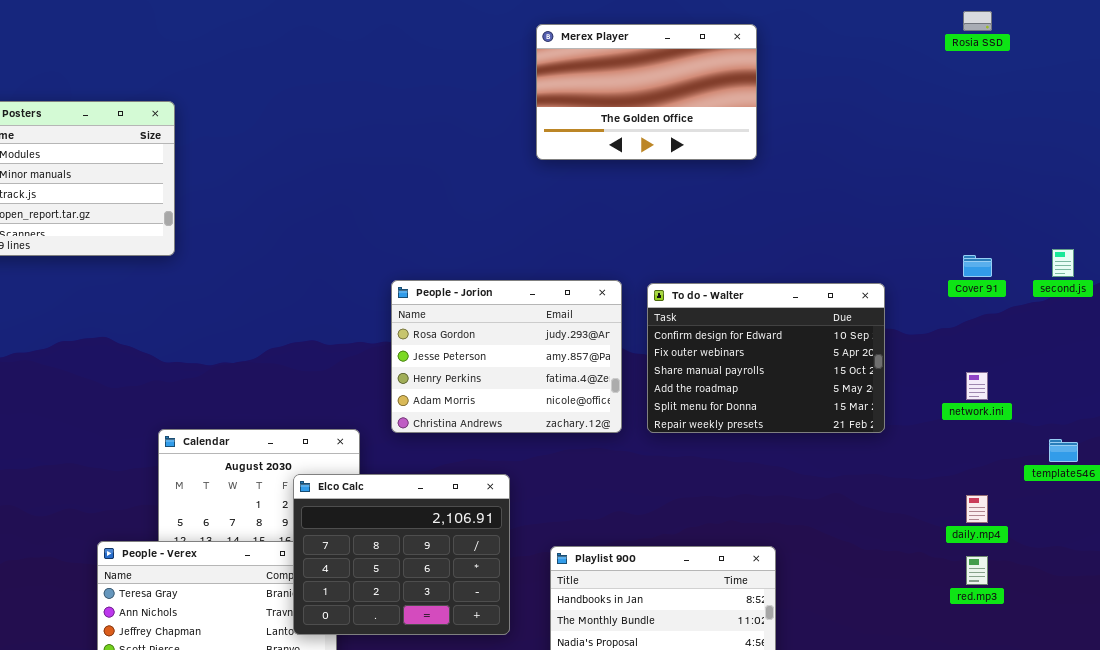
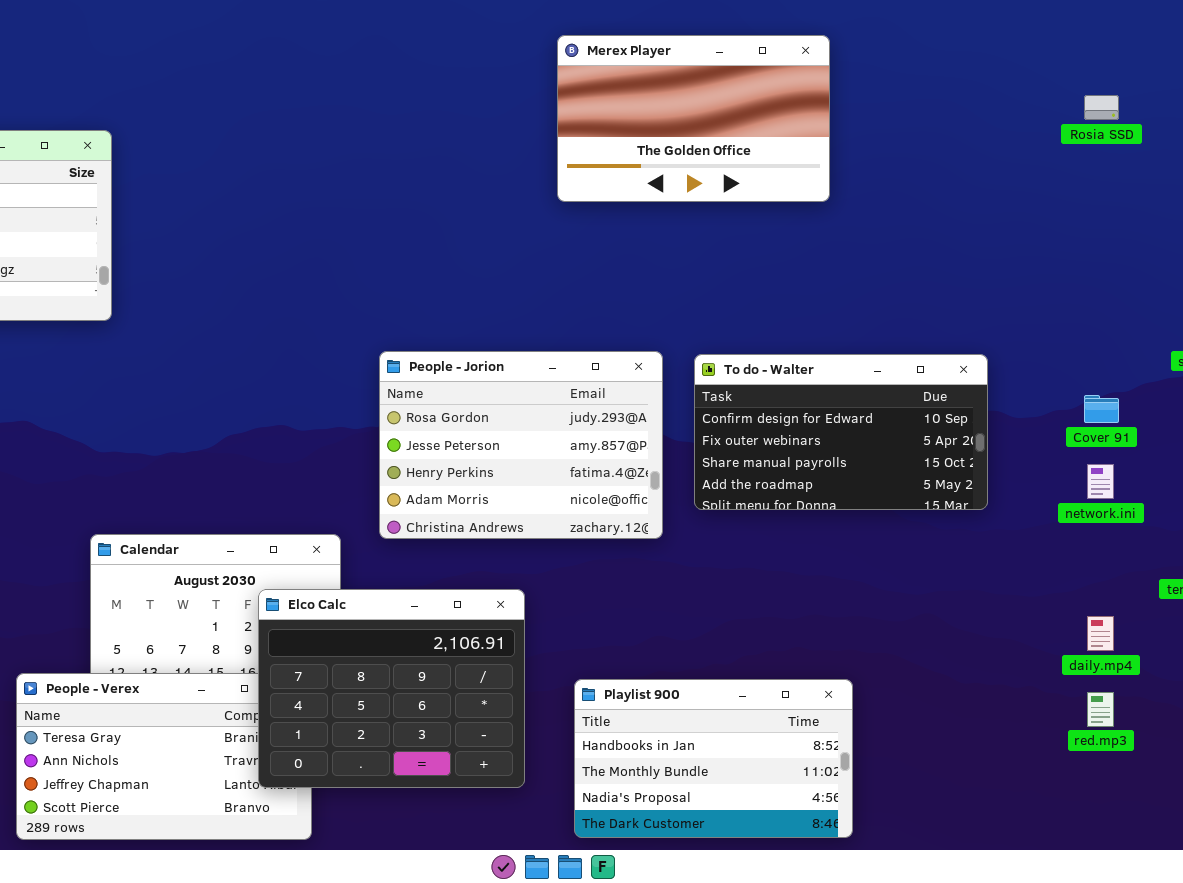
Rosia SSD: [963,11,992,31] -> [1084,95,1119,120], moved
Cover 91: [963,255,992,277] -> [1084,395,1119,423], moved
To do - Walter: [647,283,885,433] -> [694,354,988,510], resized

